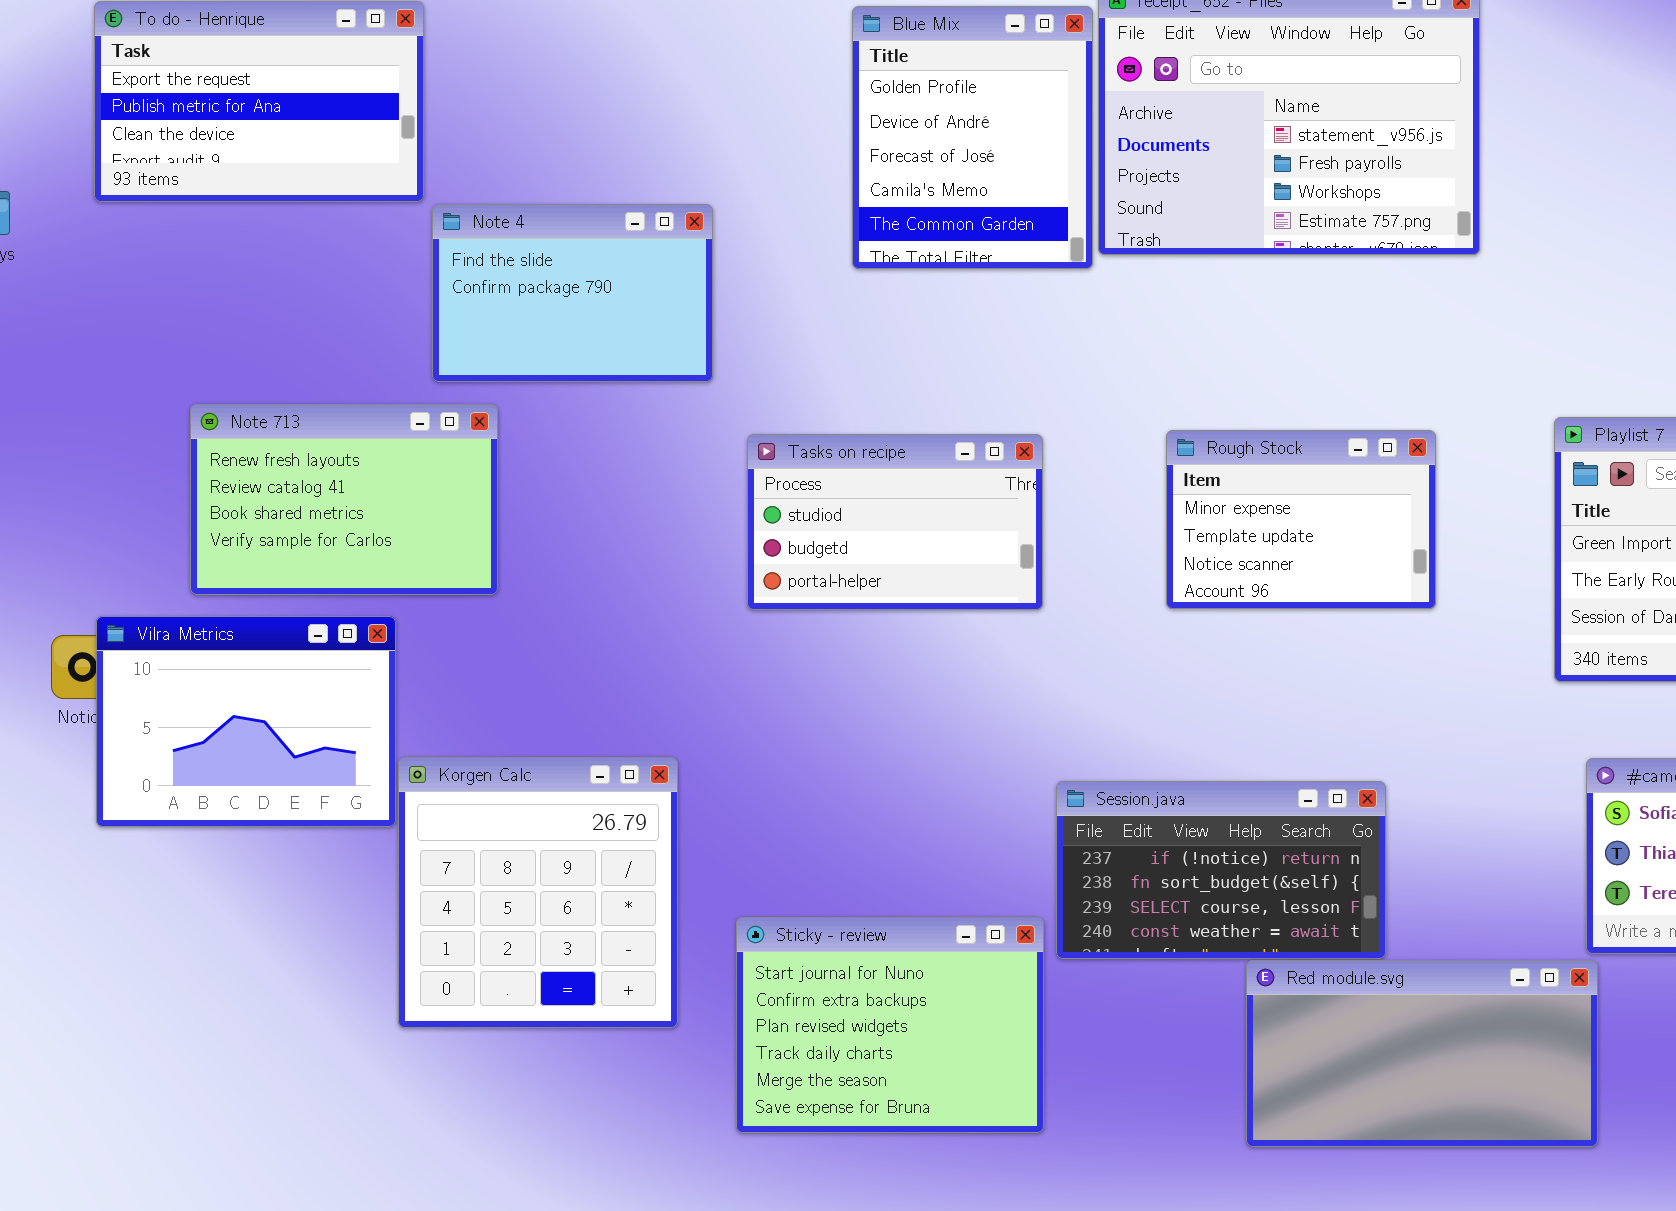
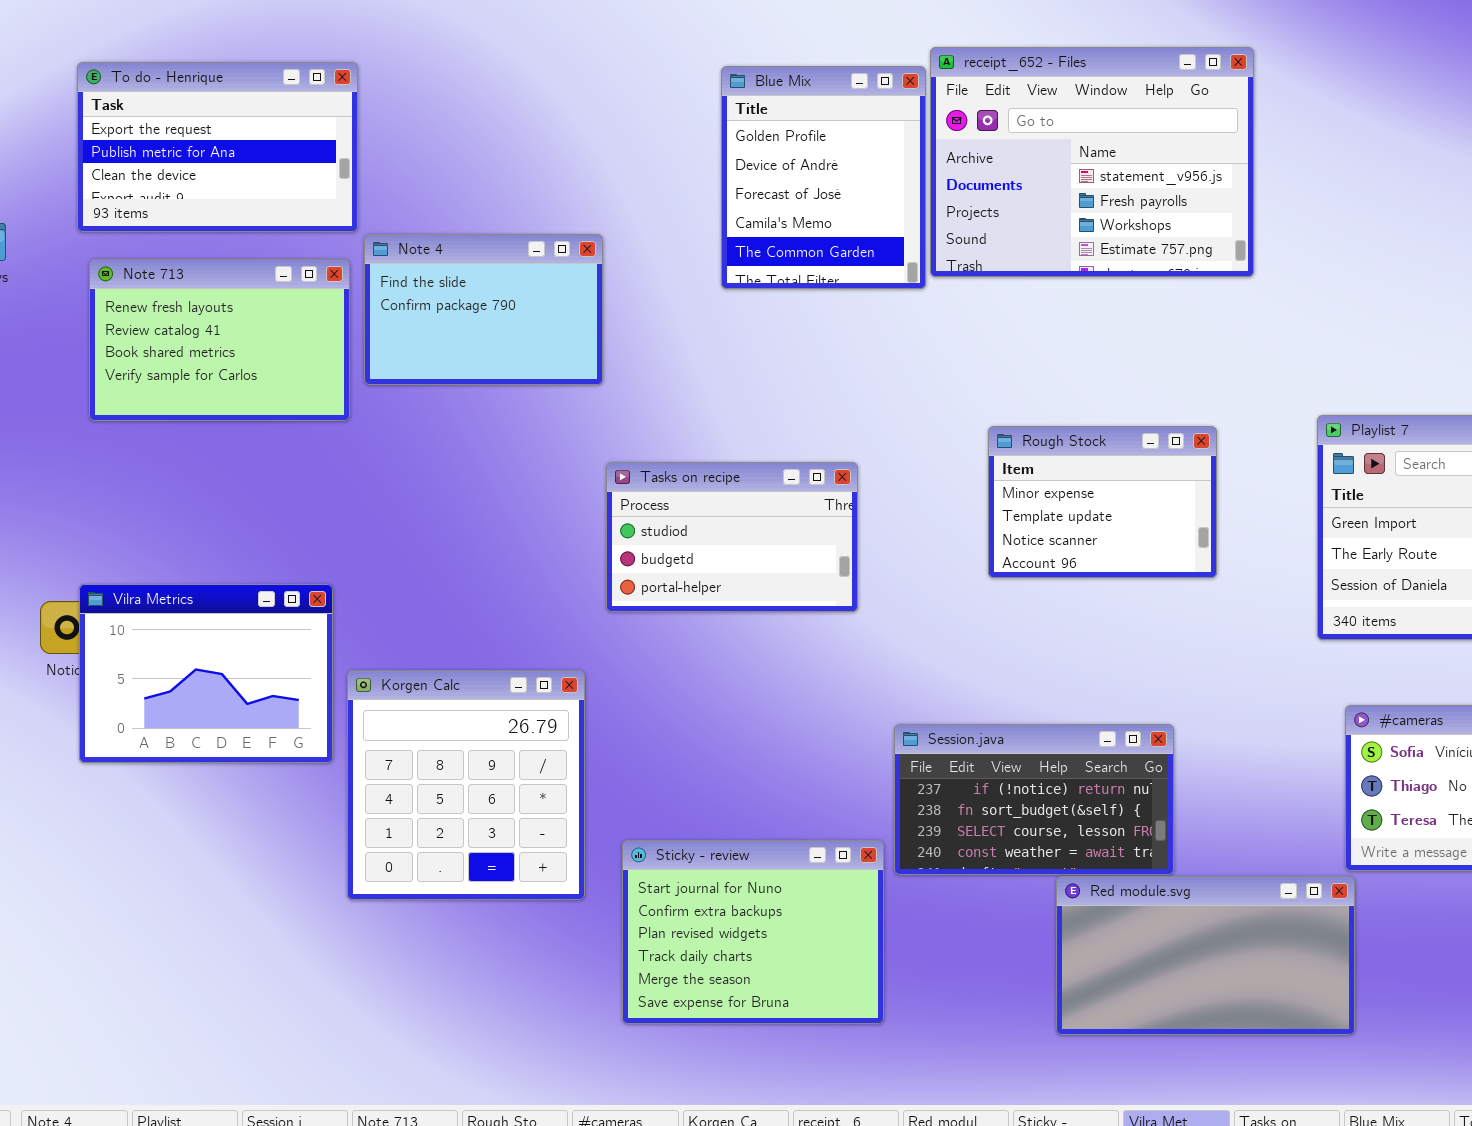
Note 713: [190,404,498,595] -> [89,259,350,421], moved
Tasks on recipe: [747,434,1043,610] -> [606,462,858,612], moved
Korgen Calc: [398,757,678,1028] -> [347,670,585,900], moved

